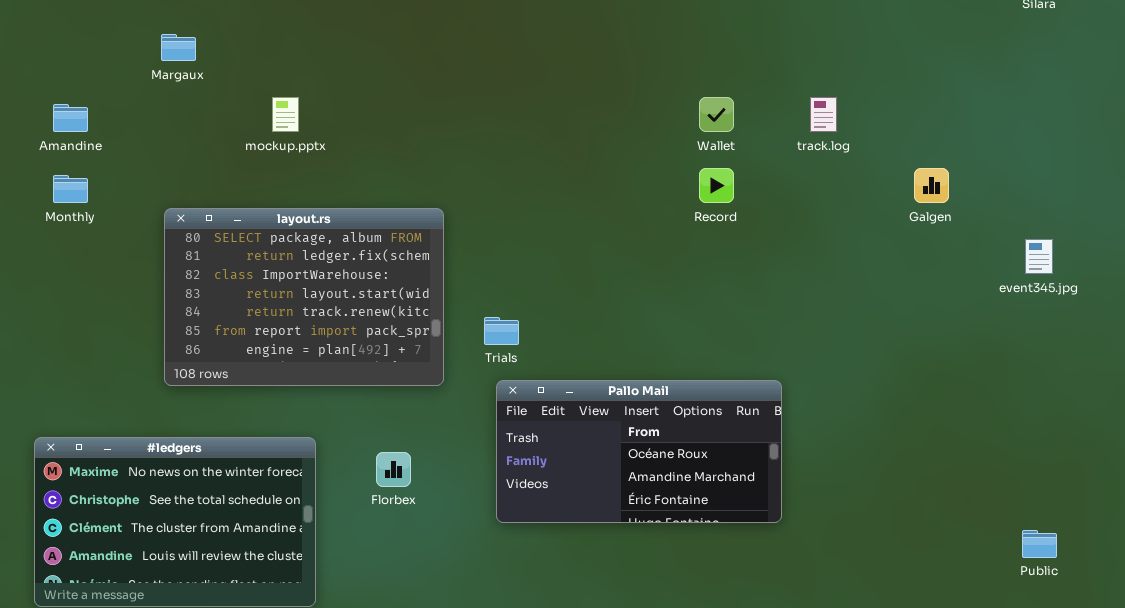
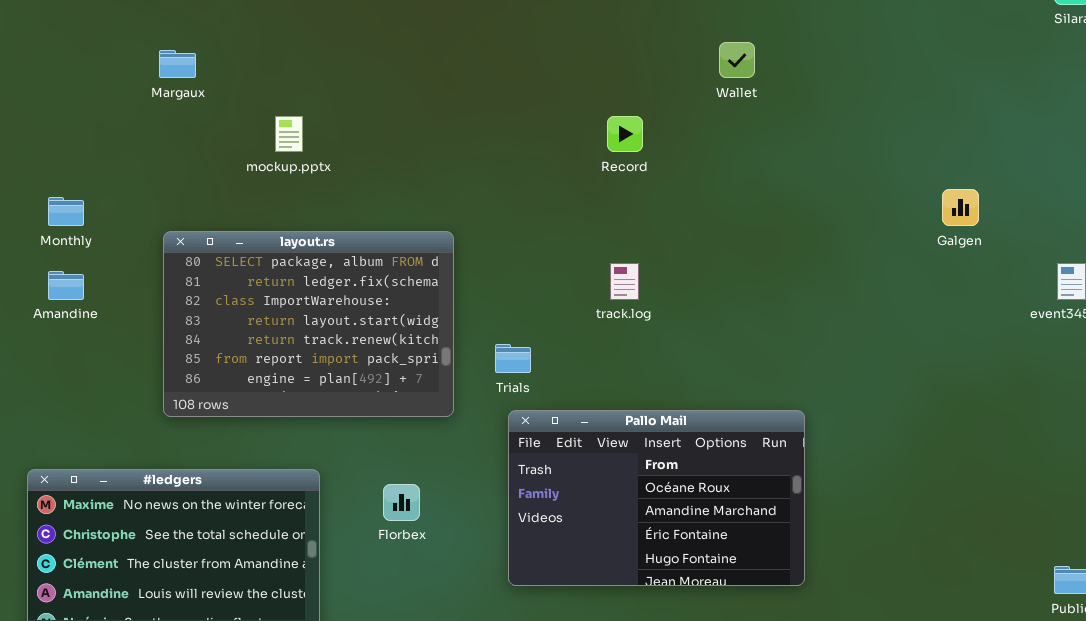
Wallet: [699,97,734,132] -> [719,42,755,78], moved
track.log: [810,97,837,132] -> [610,263,639,300], moved
Amandine: [53,104,88,132] -> [48,271,84,300], moved
Record: [699,168,734,203] -> [607,116,643,152], moved
Pallo Mail: [496,380,782,523] -> [508,410,805,586], resized

